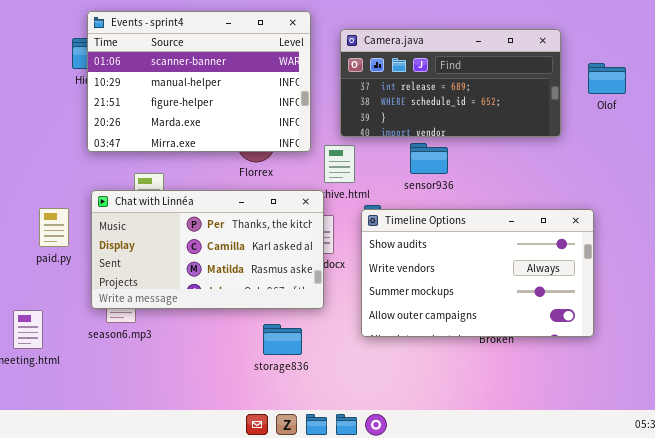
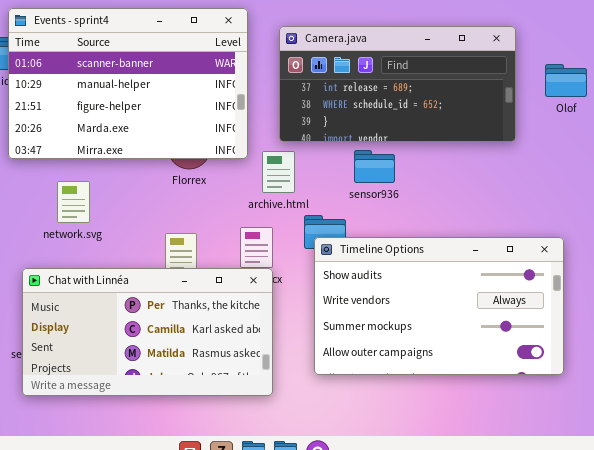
Chat with Linnéa: [91,190,324,309] -> [22,268,273,396], moved
Timeline Options: [361,209,594,337] -> [314,237,564,375], moved

